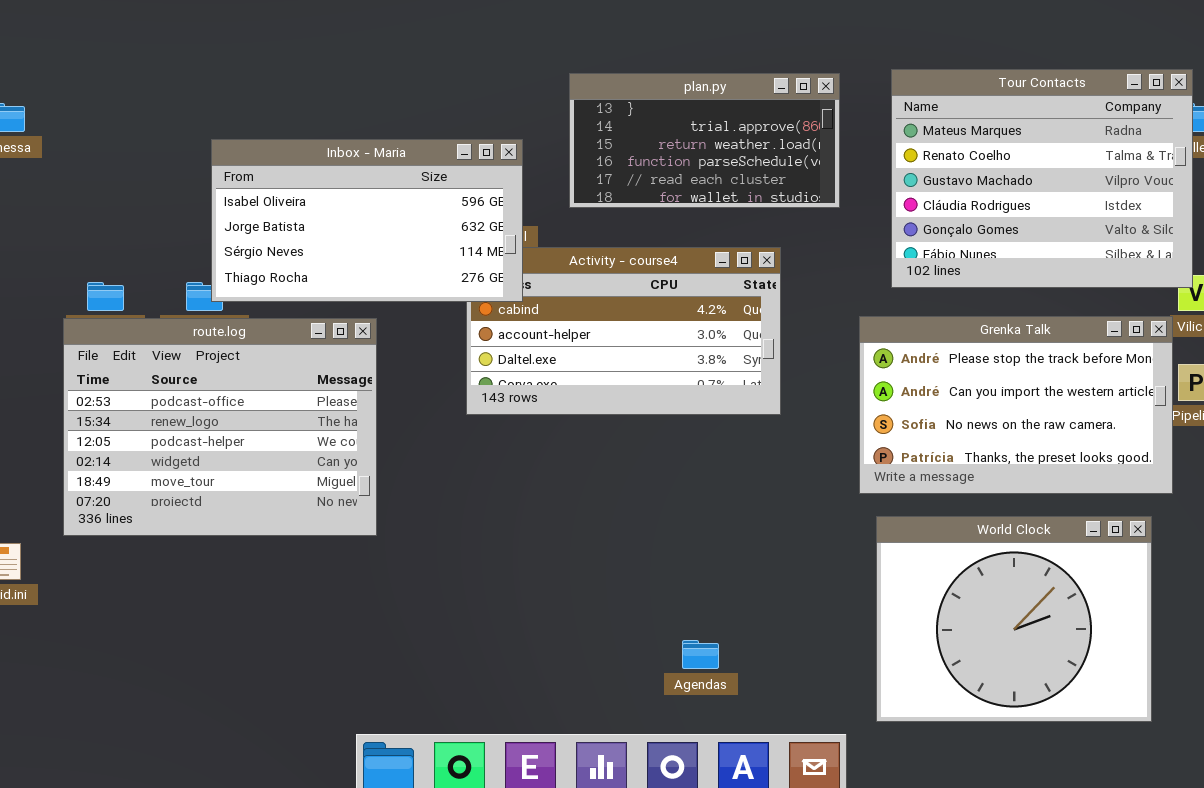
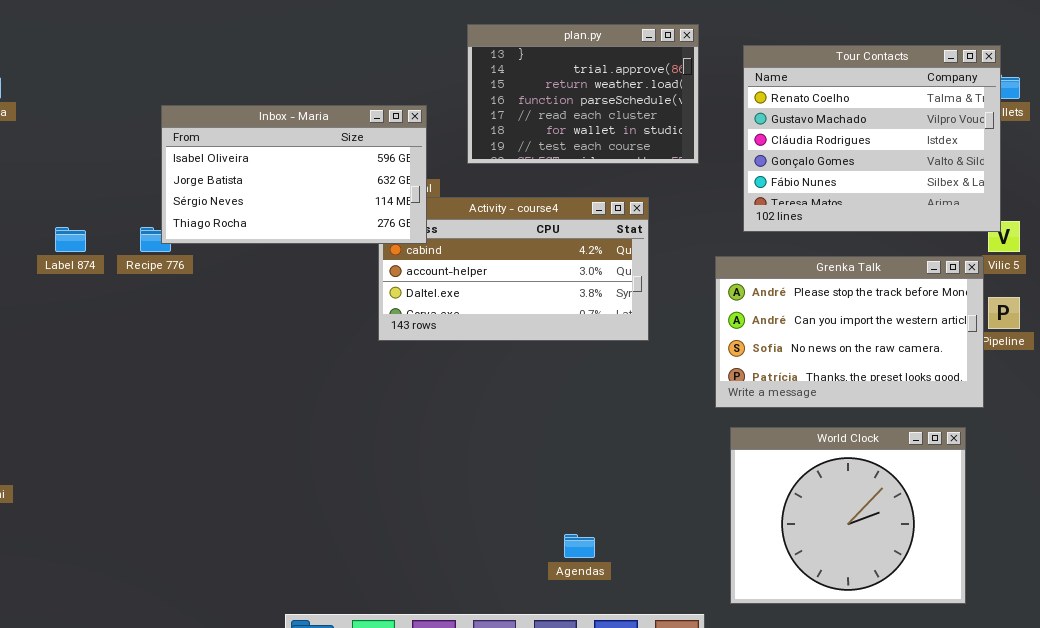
Tour Contacts: [891,69,1193,288] -> [743,45,1001,232], scrolled down 1 row
plan.py: [569,73,840,208] -> [467,24,699,164], resized
route.log: [63,318,377,536] -> none, closed

